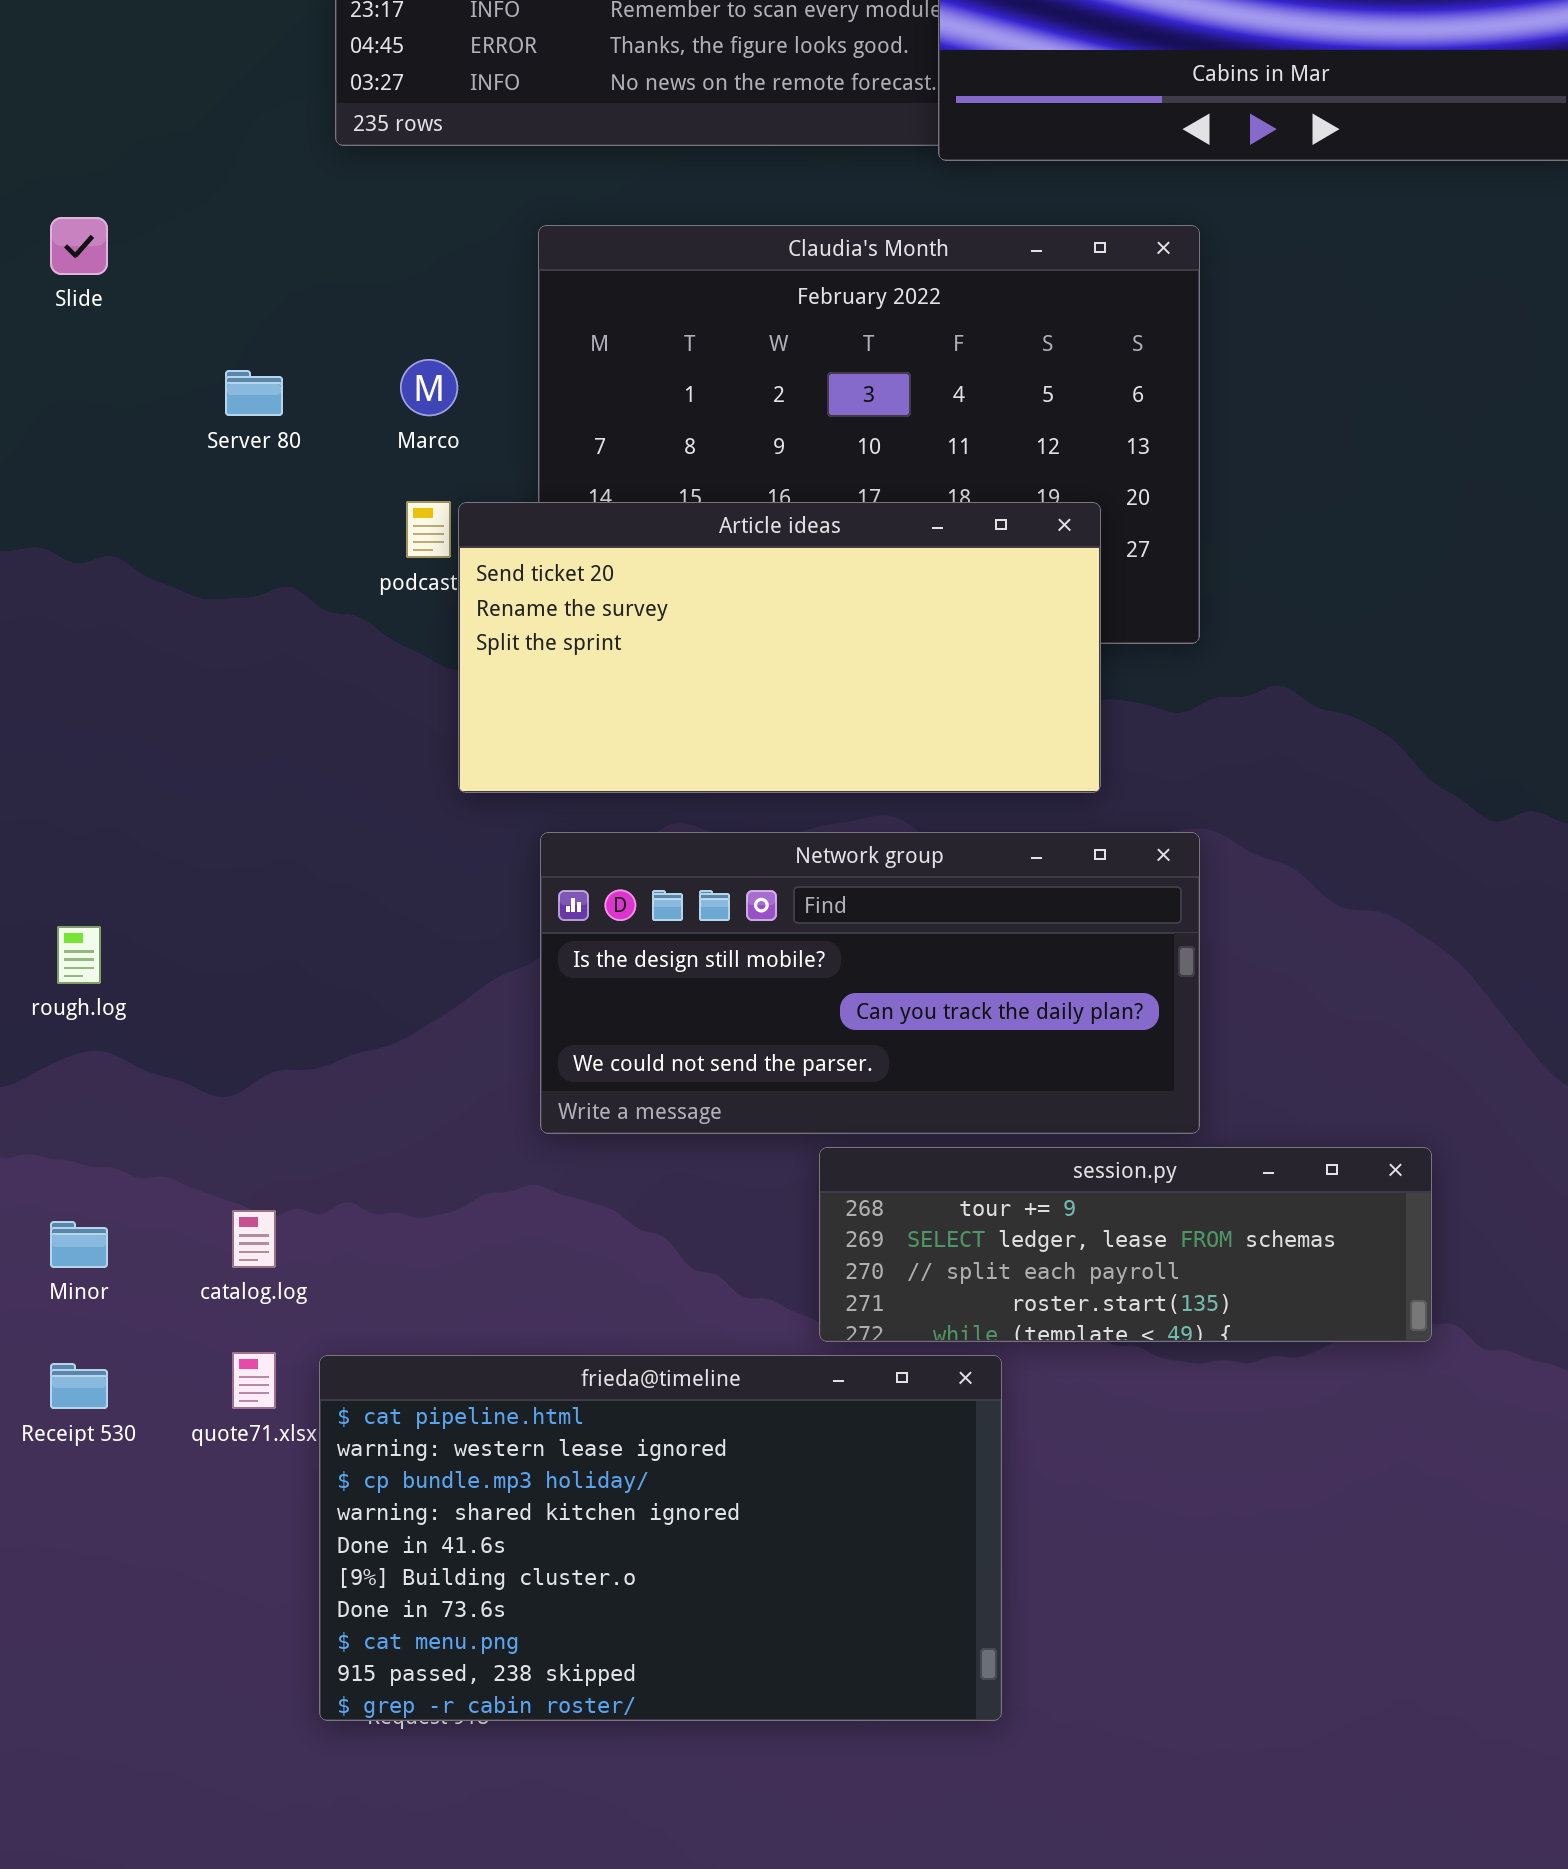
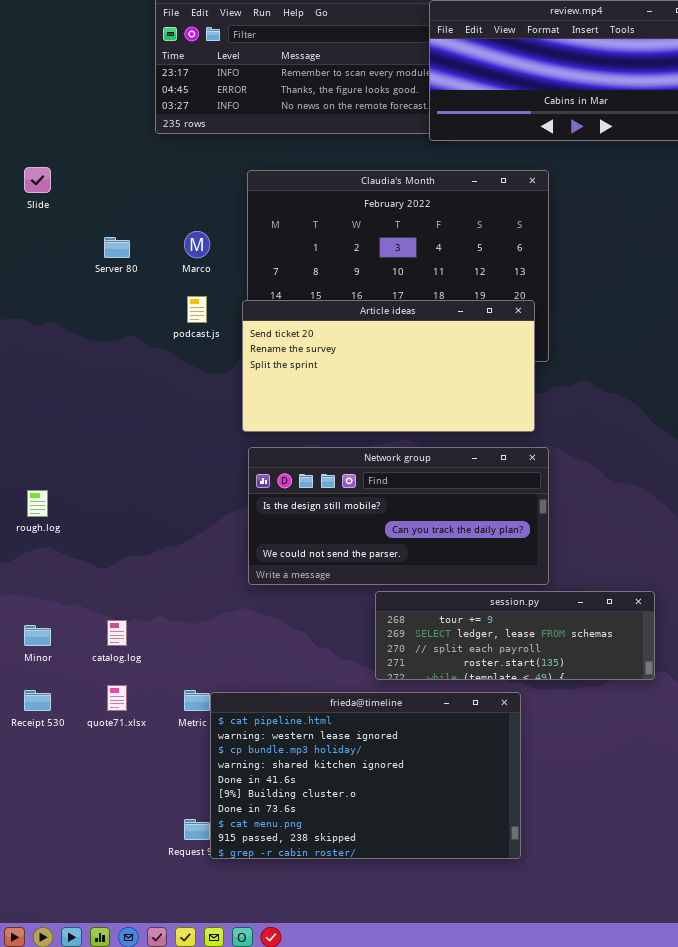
Article ideas: [458,502,1101,793] -> [242,300,535,432], moved
frieda@timeline: [319,1355,1002,1721] -> [210,692,521,859], moved

